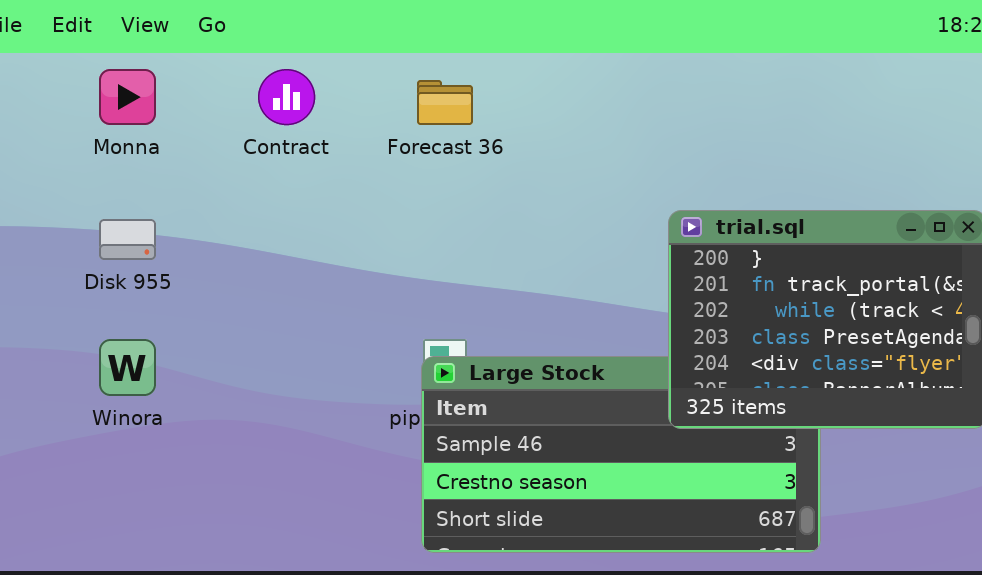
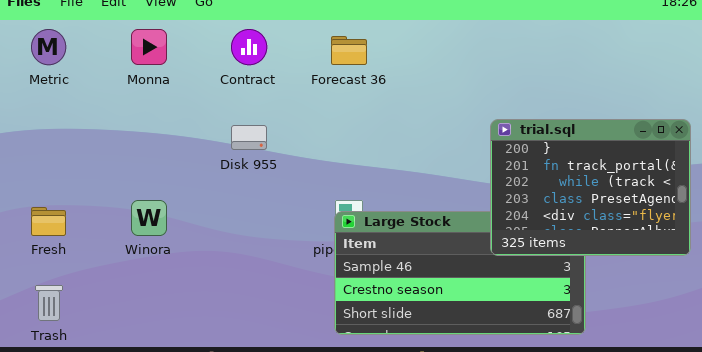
Disk 955: [99,219,156,260] -> [231,125,267,150], moved

